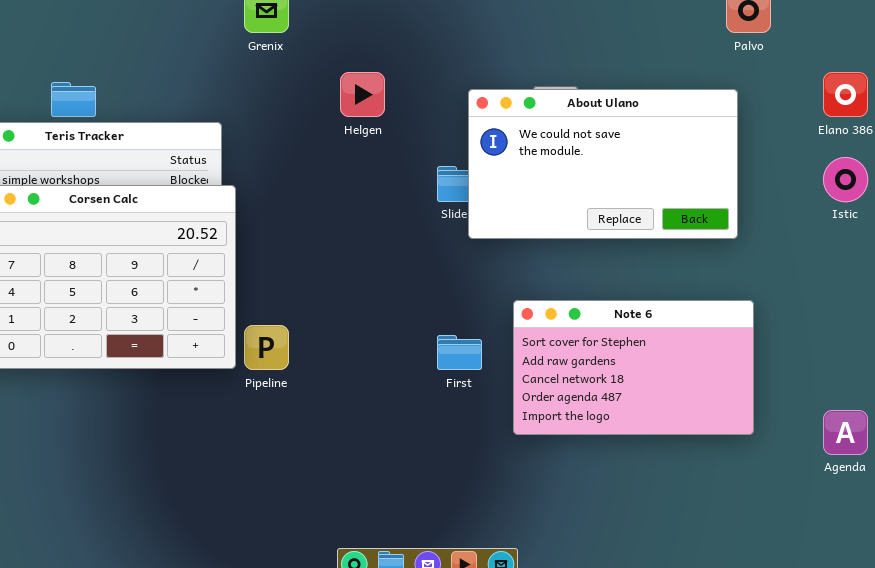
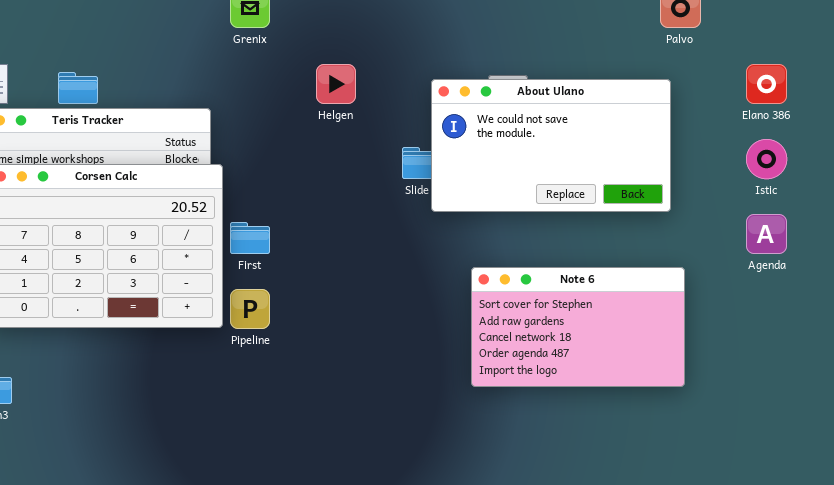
First: [437,335,482,370] -> [230,222,270,254], moved
Agenda: [823,410,868,455] -> [746,214,787,254], moved

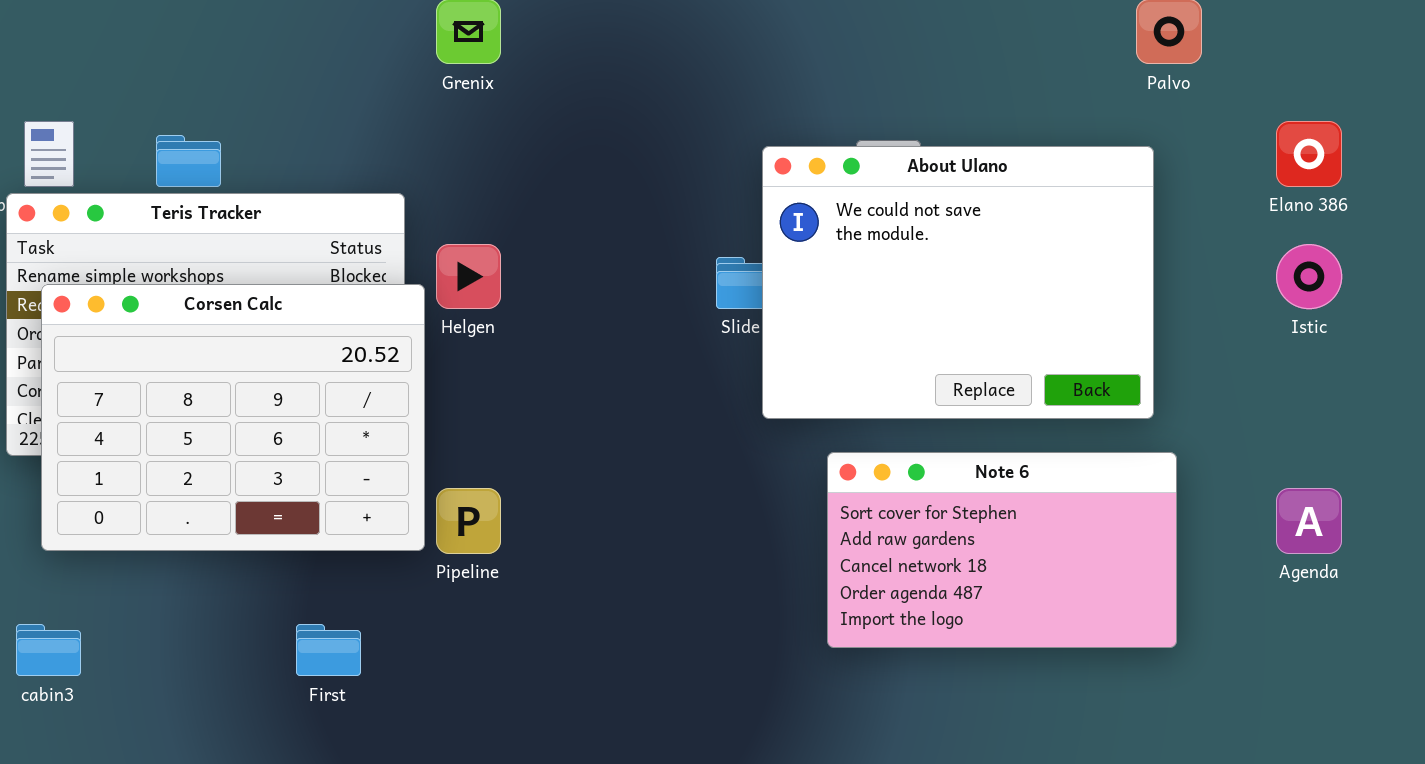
Helgen: [316,64,356,104] -> [436,244,501,309], moved
About Ulano: [431,79,671,212] -> [762,146,1154,419], resized
Agenda: [746,214,787,254] -> [1276,488,1342,554], moved
First: [230,222,270,254] -> [296,624,361,676], moved

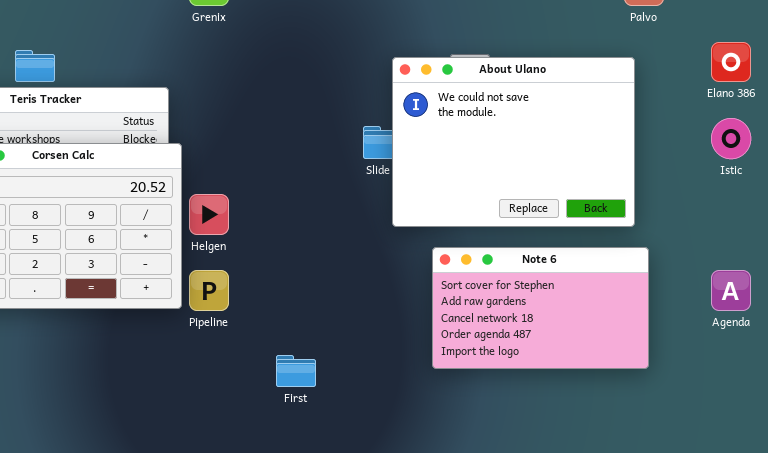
Helgen: [436,244,501,309] -> [189,194,229,235], moved
First: [296,624,361,676] -> [276,355,316,387], moved

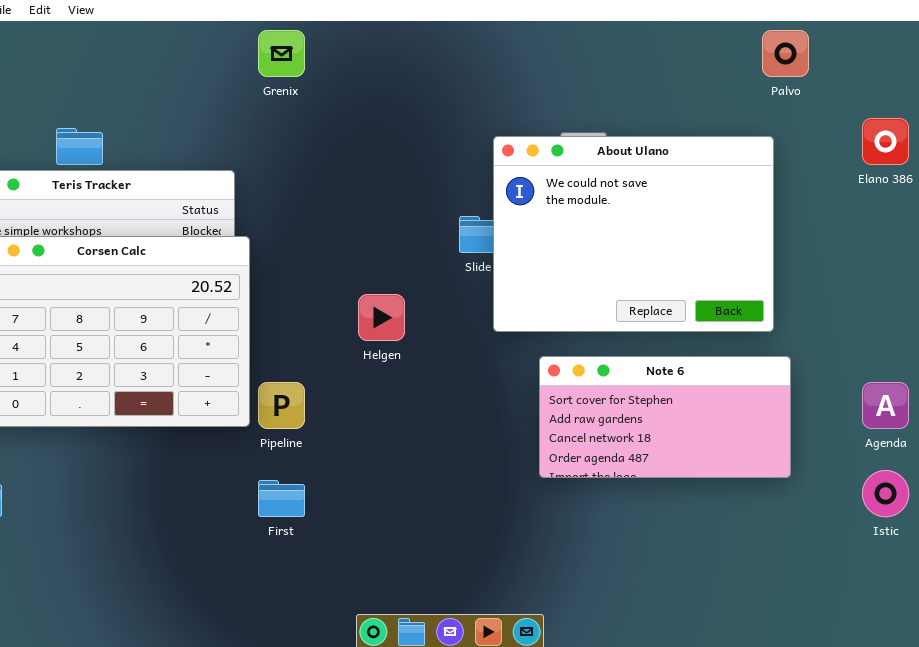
Istic: [711,118,751,159] -> [862,470,909,517], moved
Helgen: [189,194,229,235] -> [358,294,405,341], moved
Note 6: [432,247,649,369] -> [539,356,791,478], resized
First: [276,355,316,387] -> [258,480,305,517], moved

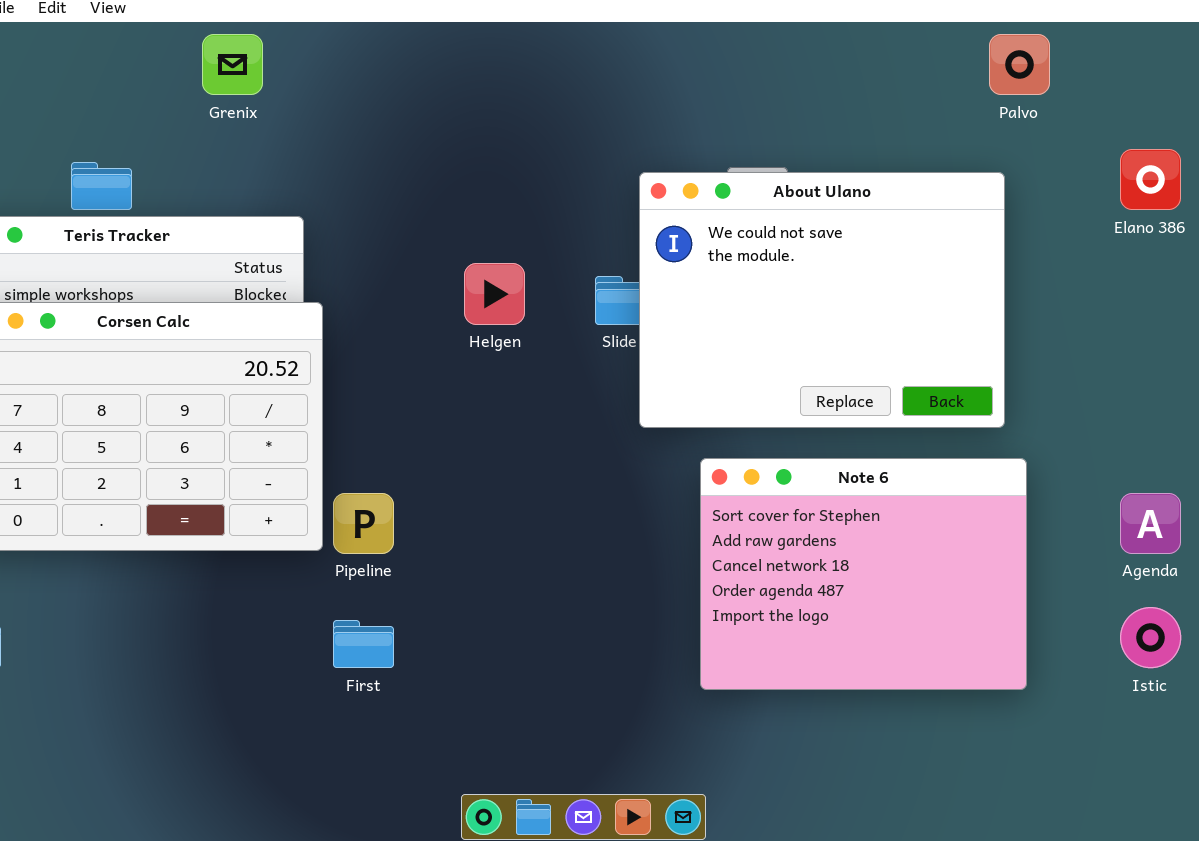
Grenix: [258,30,305,77] -> [202,34,263,95], moved
Helgen: [358,294,405,341] -> [464,263,525,325], moved
Note 6: [539,356,791,478] -> [700,458,1027,690], resized

